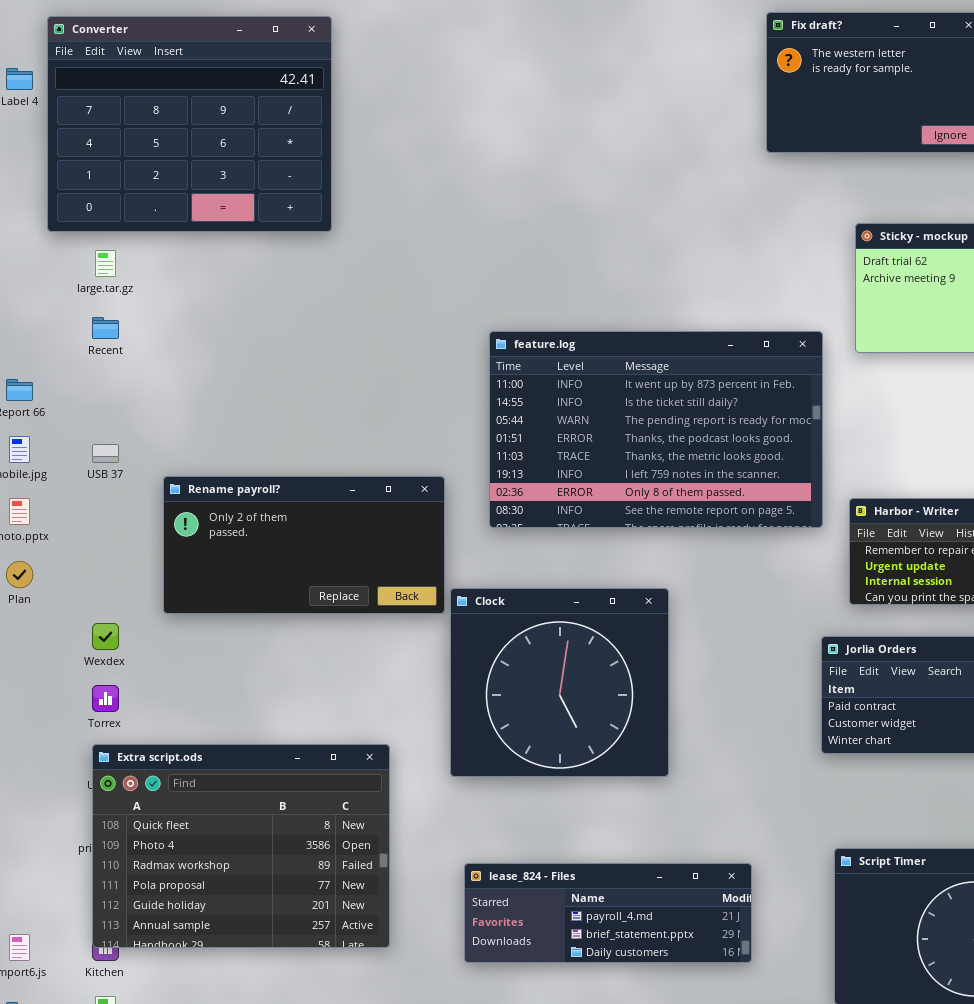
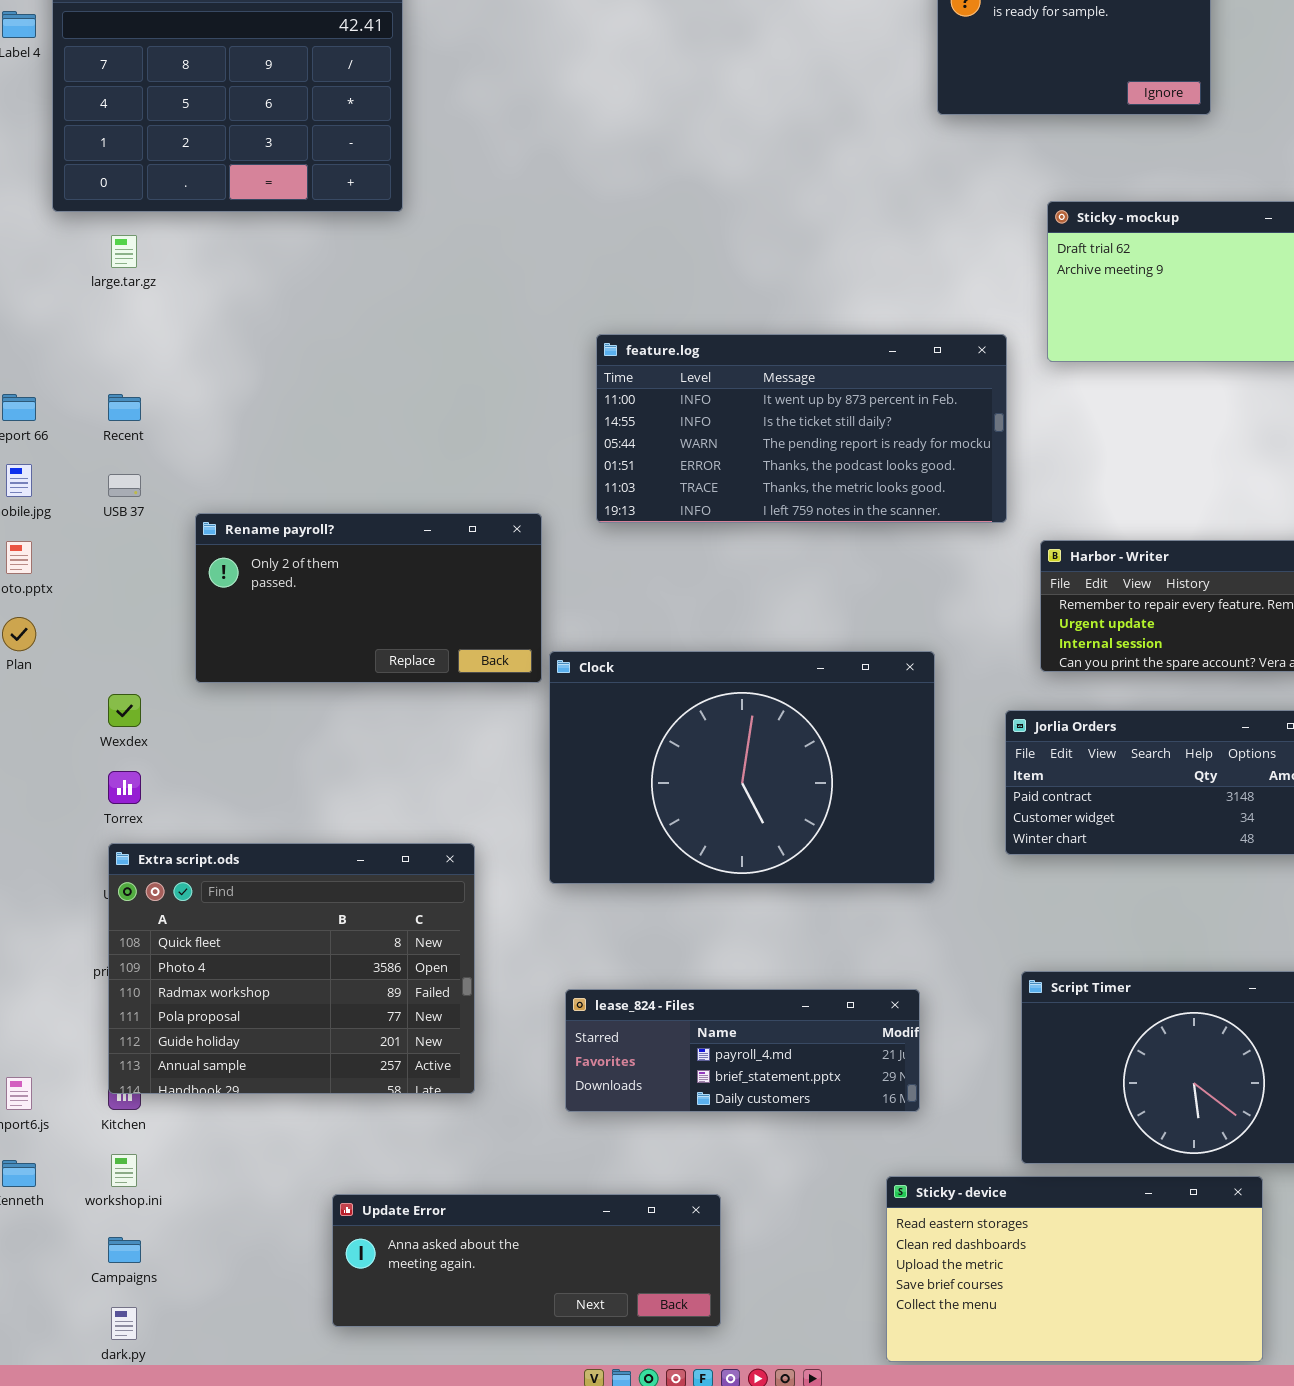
Recent: [92,317,119,339] -> [108,394,141,421], moved
feature.log: [489,331,823,528] -> [596,334,1007,523], resized
Clock: [450,588,669,777] -> [549,651,935,884], resized

